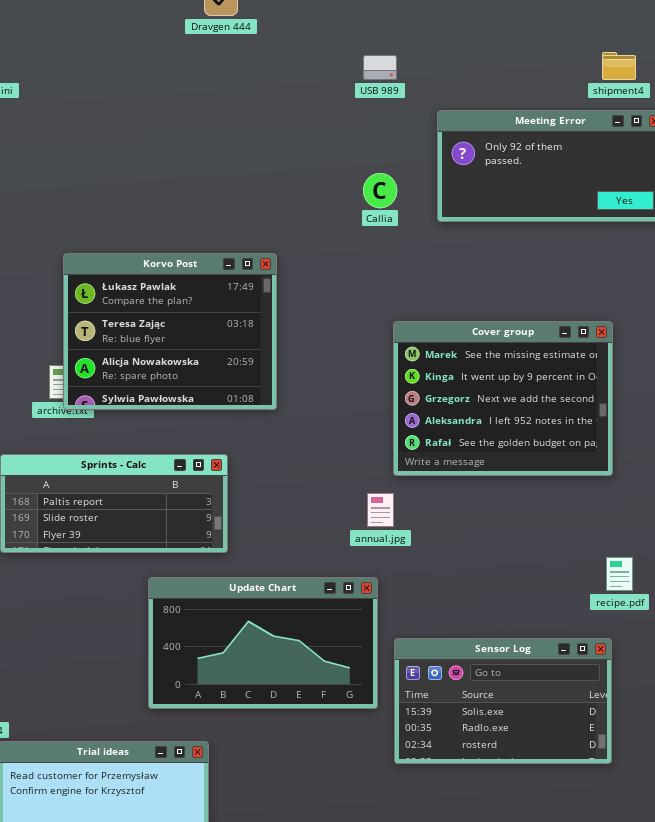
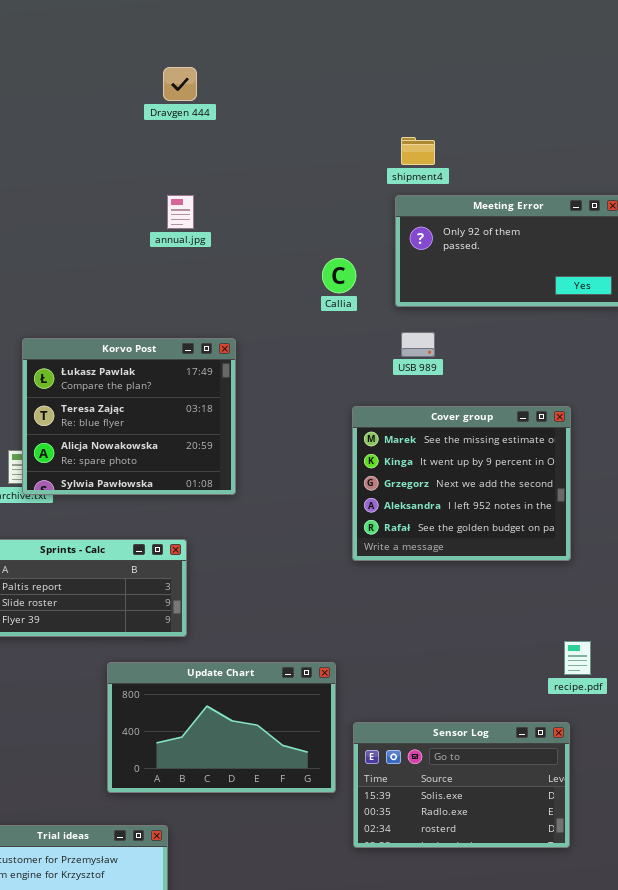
shipment4: [602,52,636,80] -> [401,137,435,165], moved
USB 989: [363,55,397,80] -> [401,332,435,357], moved
annual.jpg: [367,493,394,527] -> [167,195,194,229], moved

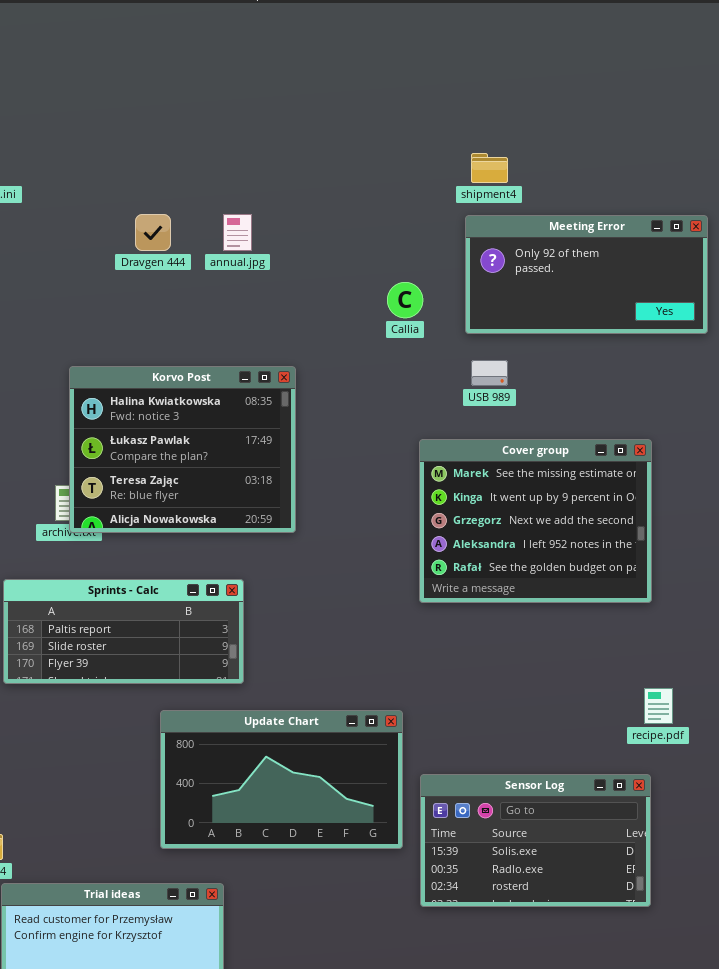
Dravgen 444: [163,67,197,101] -> [135,214,171,251], moved
Korvo Post: [22,338,236,495] -> [69,366,296,533], scrolled up 1 row

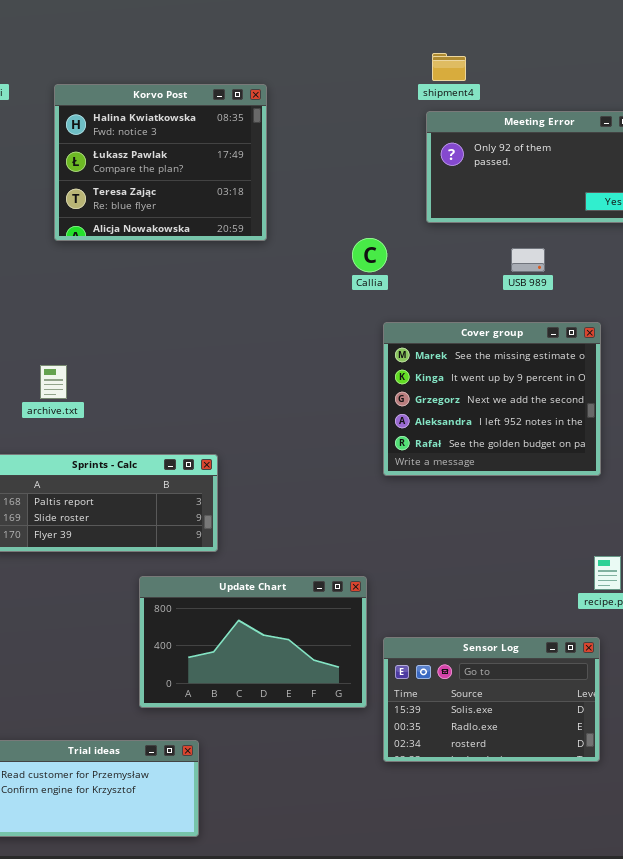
Callia: [387,282,423,318] -> [352,238,387,272], moved
USB 989: [471,360,508,386] -> [511,248,545,272], moved
Korvo Post: [69,366,296,533] -> [54,84,267,241], moved

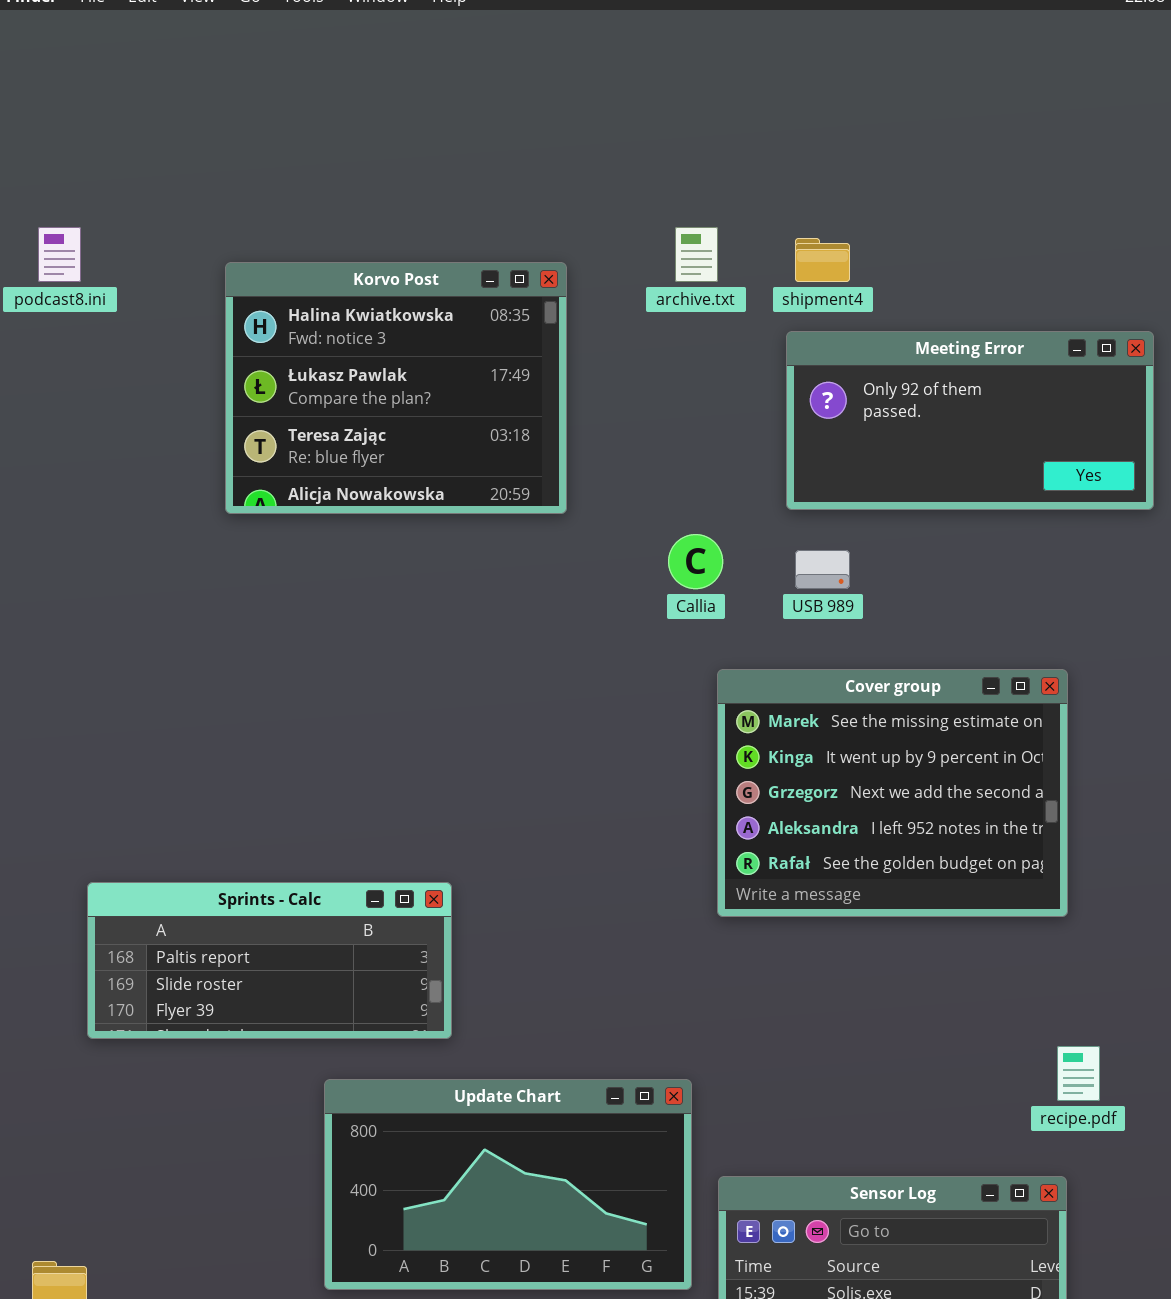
Korvo Post: [54,84,267,241] -> [225,262,567,514], moved
USB 989: [511,248,545,272] -> [795,550,850,589], moved
archive.txt: [40,365,67,399] -> [675,227,718,282], moved

